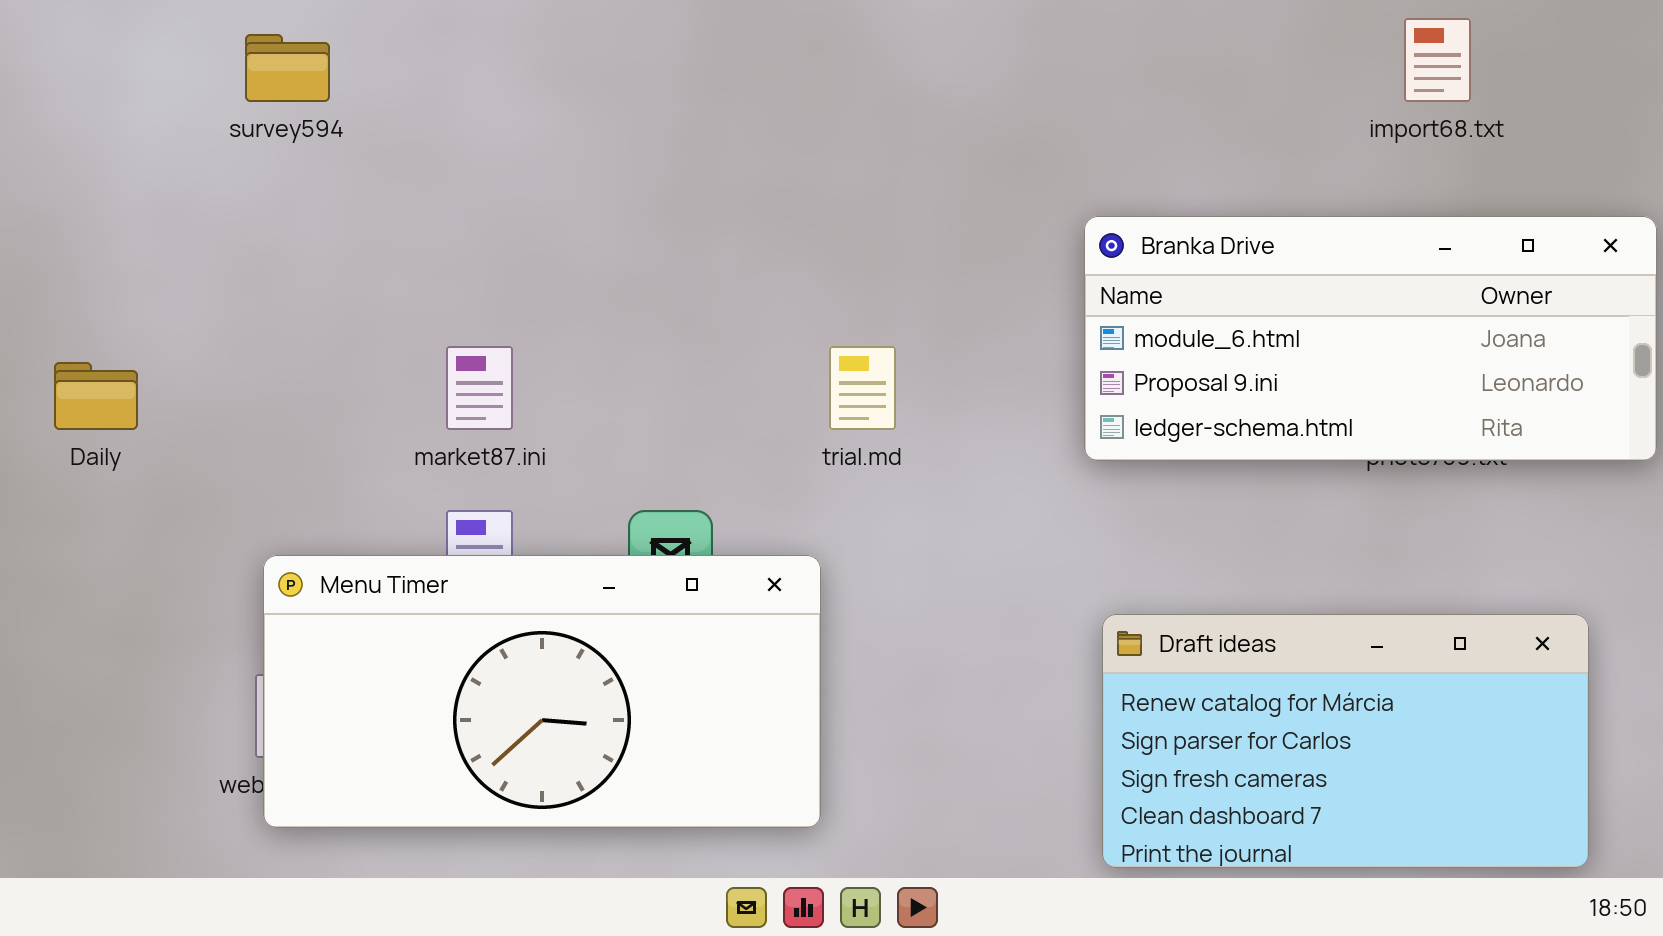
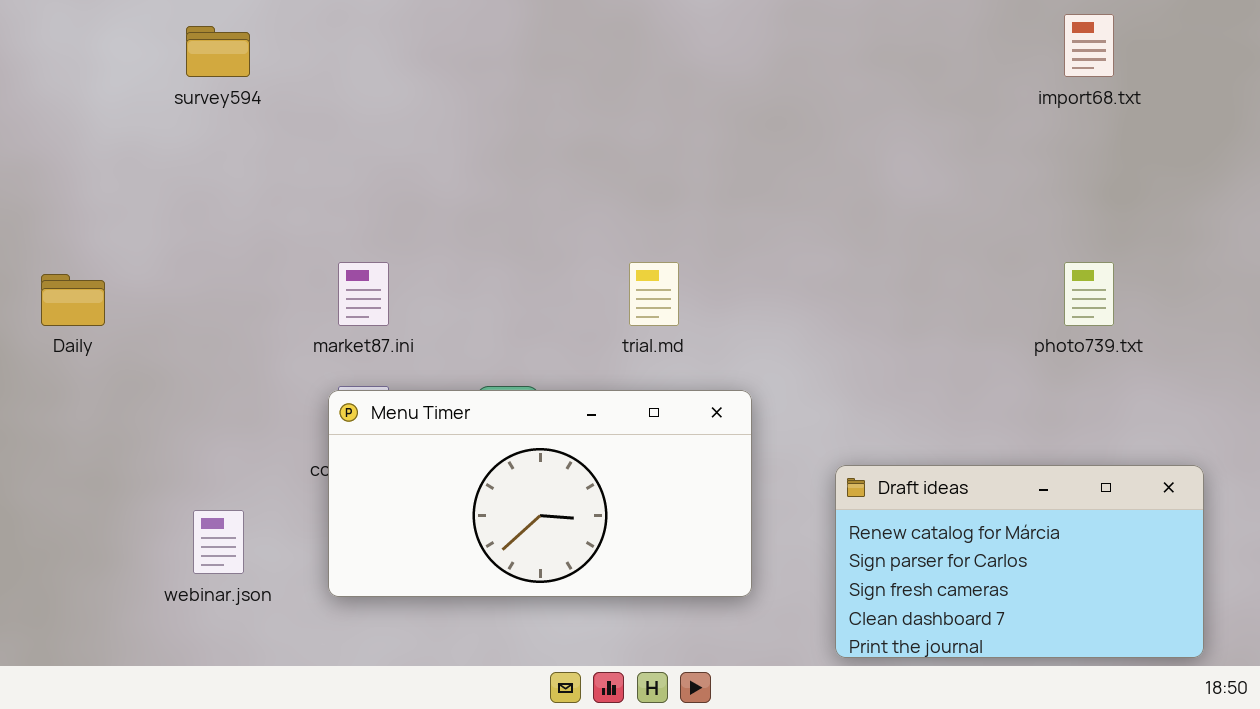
Branka Drive: [1084,216,1657,461] -> none, closed
Menu Timer: [263,555,821,828] -> [328,390,752,597], moved

